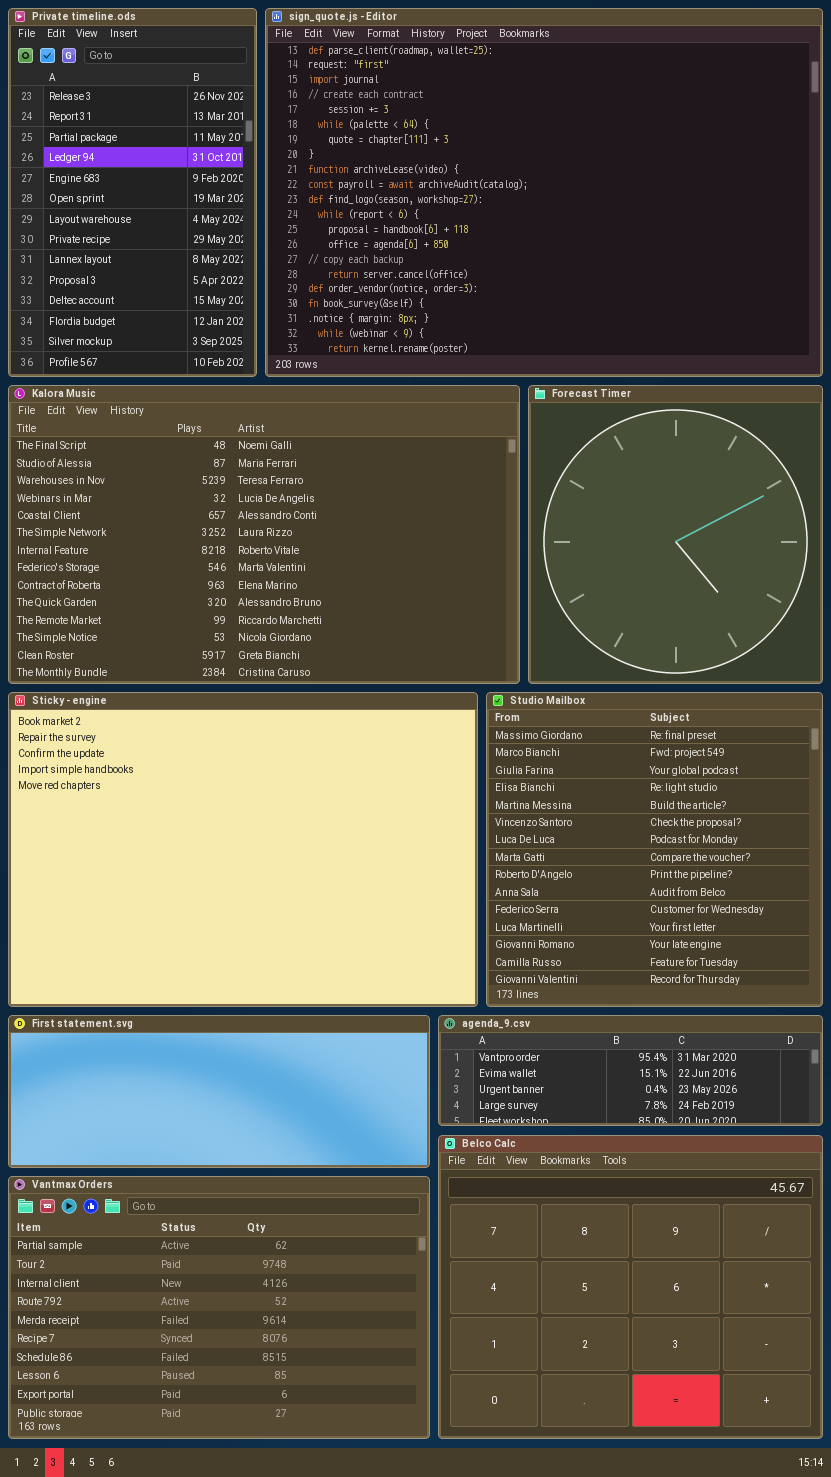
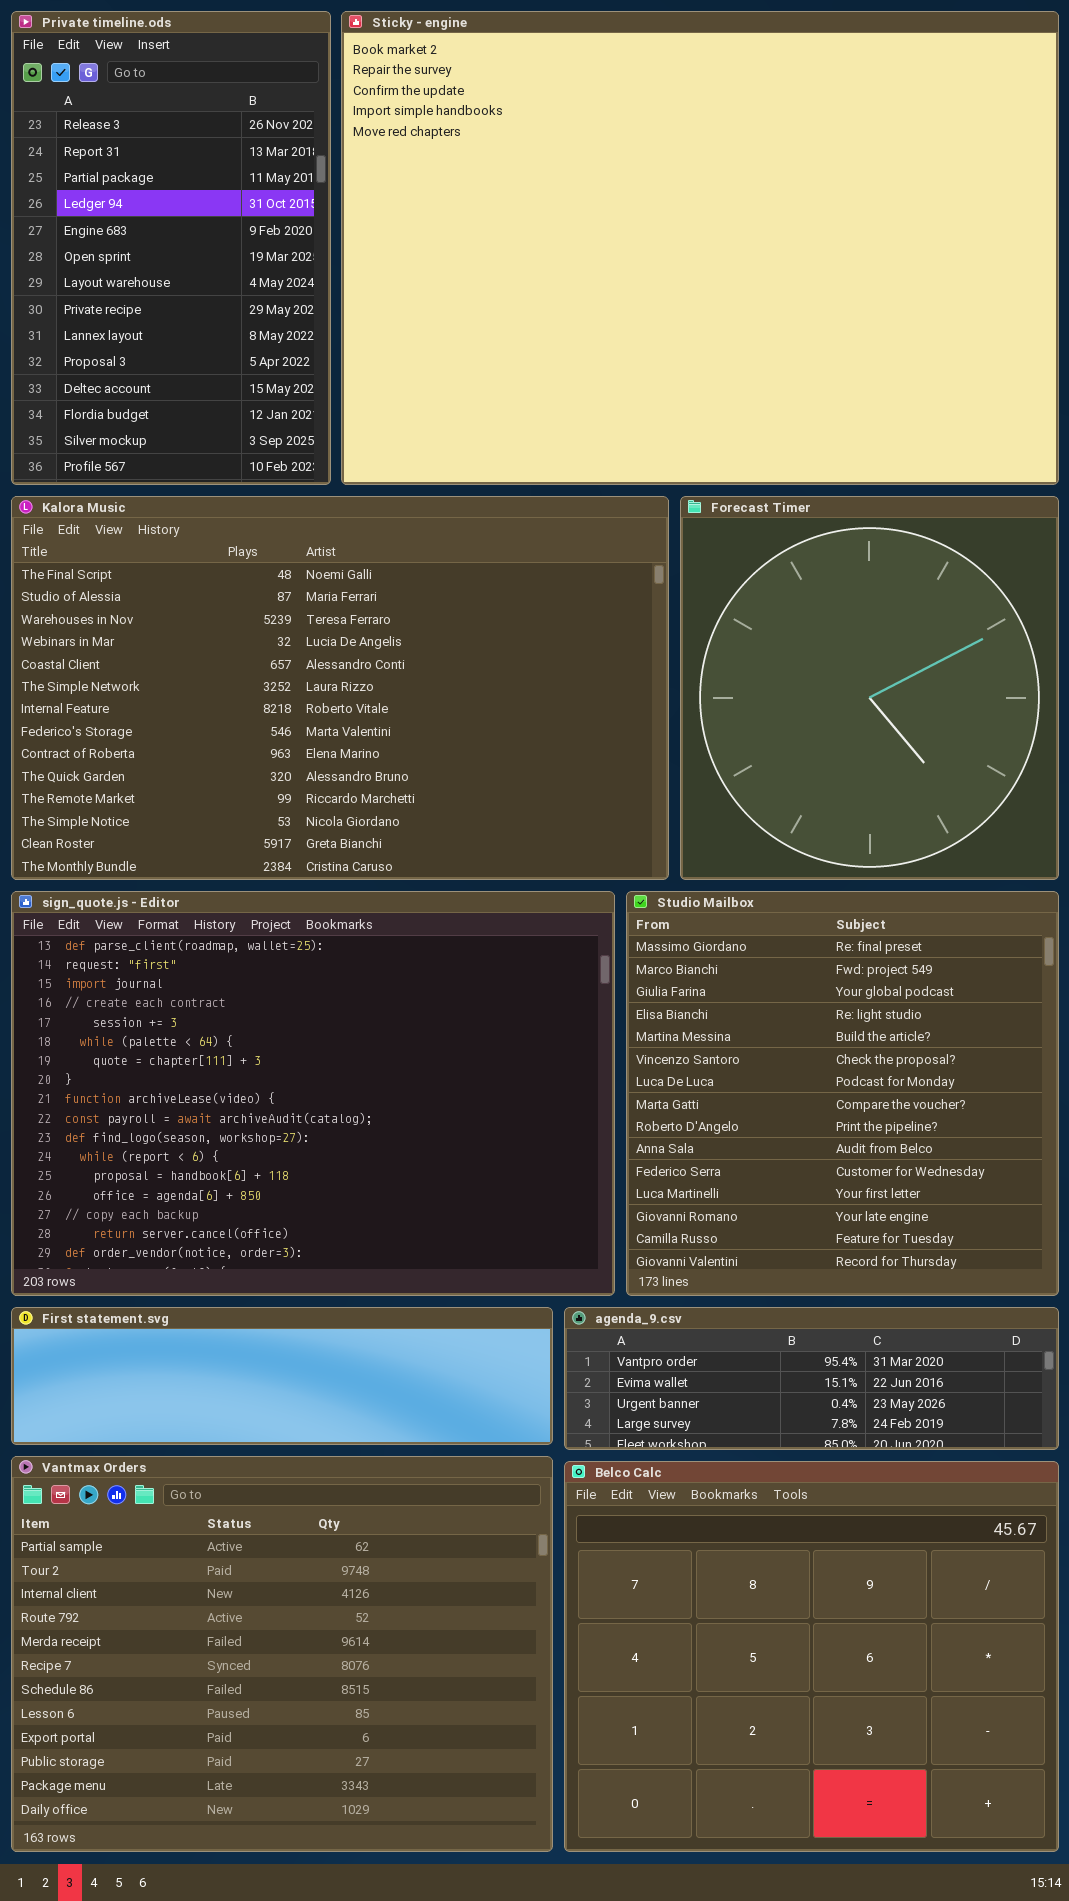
sign_quote.js - Editor: [265,8,823,377] -> [11,891,615,1296], moved, resized
Sticky - engine: [8,692,478,1007] -> [341,11,1059,485], moved, resized
First statement.svg: [8,1015,430,1168] -> [11,1307,553,1445], resized
Vantmax Orders: [8,1176,430,1439] -> [11,1456,553,1852], resized

